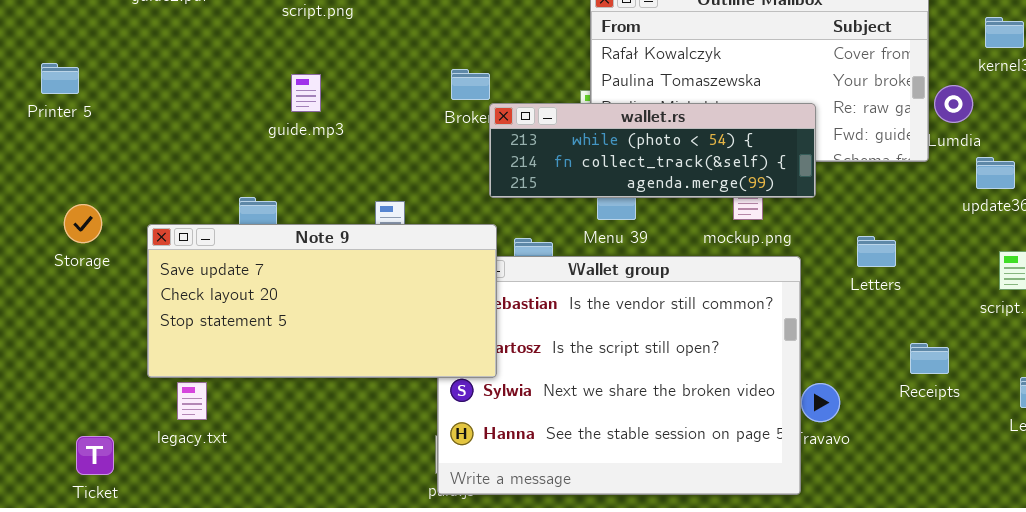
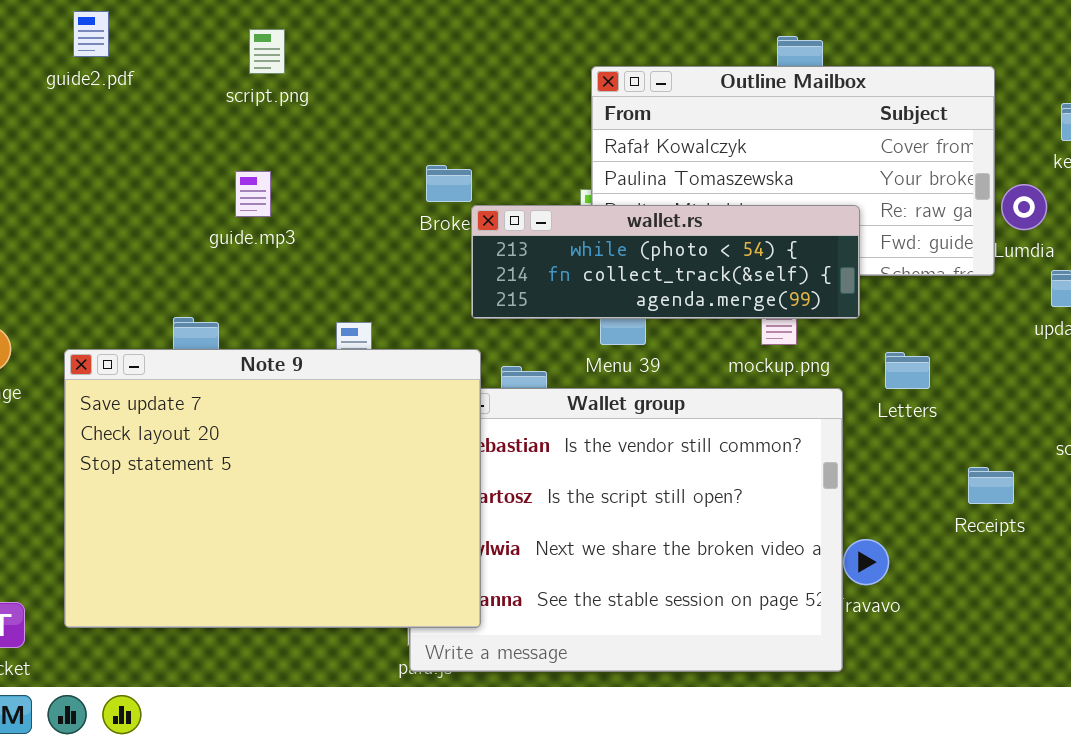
Note 9: [147,224,497,378] -> [64,349,481,628], resized
Letters: [857,236,896,267] -> [885,352,930,389], moved
Receipts: [910,343,949,374] -> [968,467,1014,504], moved

